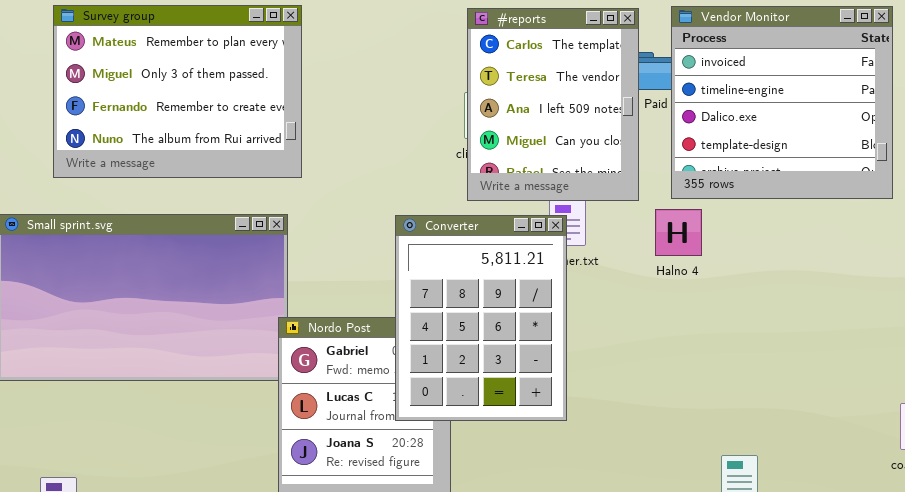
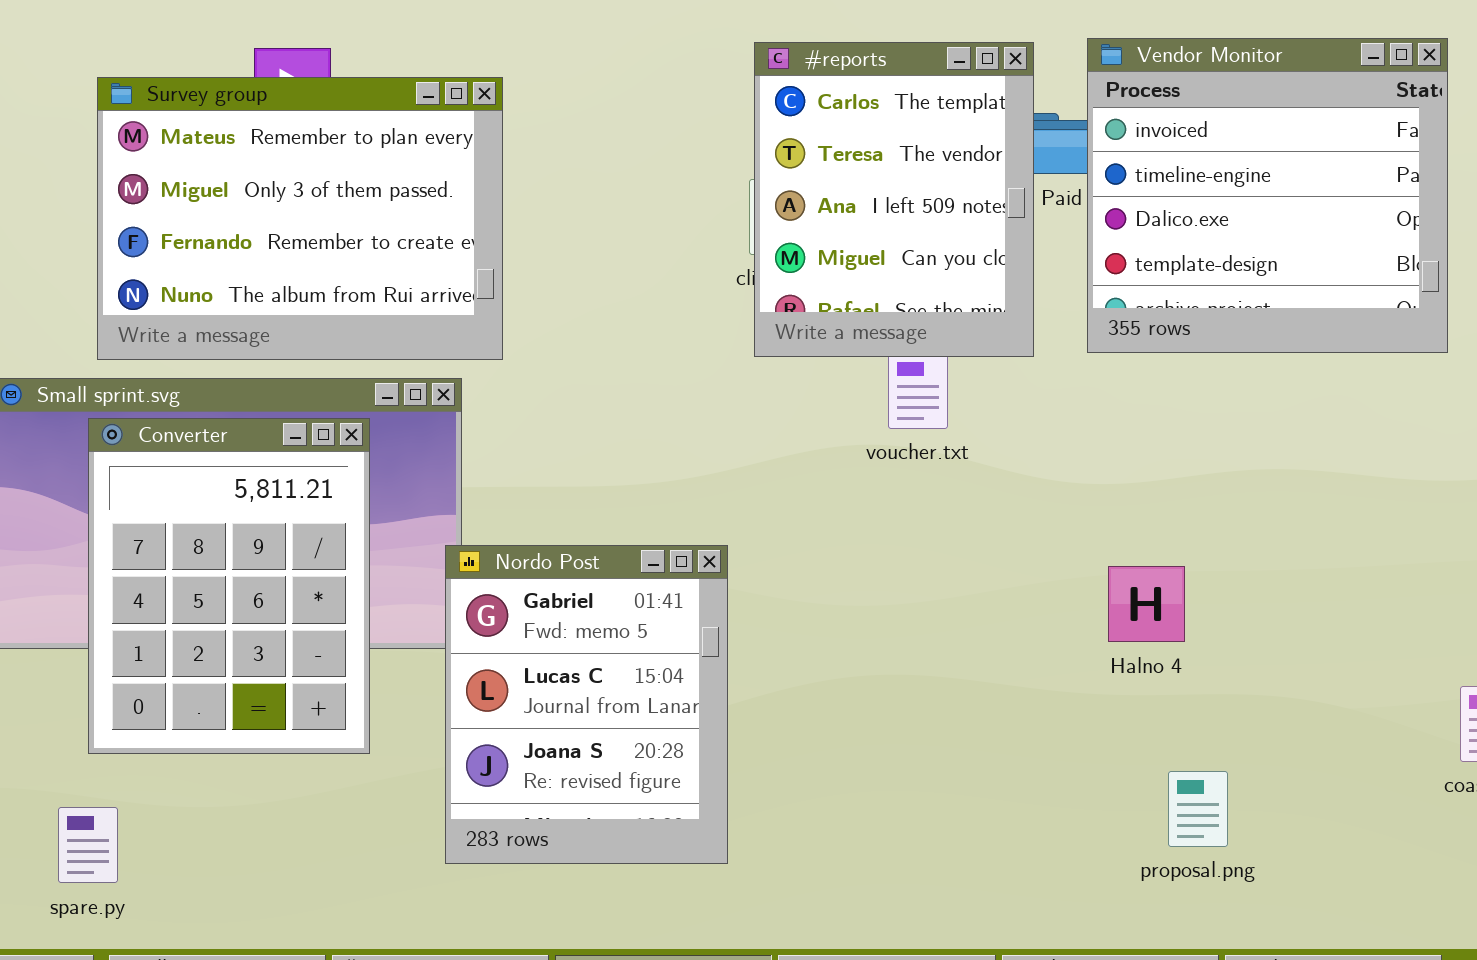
Survey group: [53,5,302,178] -> [97,77,503,360], moved
Halno 4: [655,209,702,256] -> [1108,566,1185,642], moved
Converter: [395,215,567,421] -> [88,418,370,754], moved

